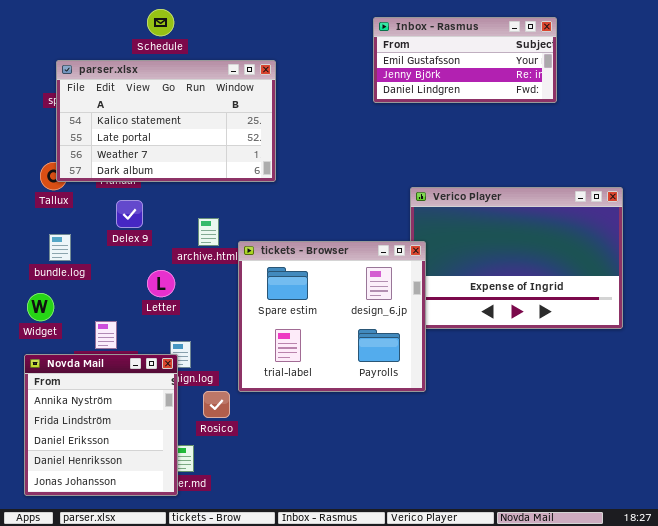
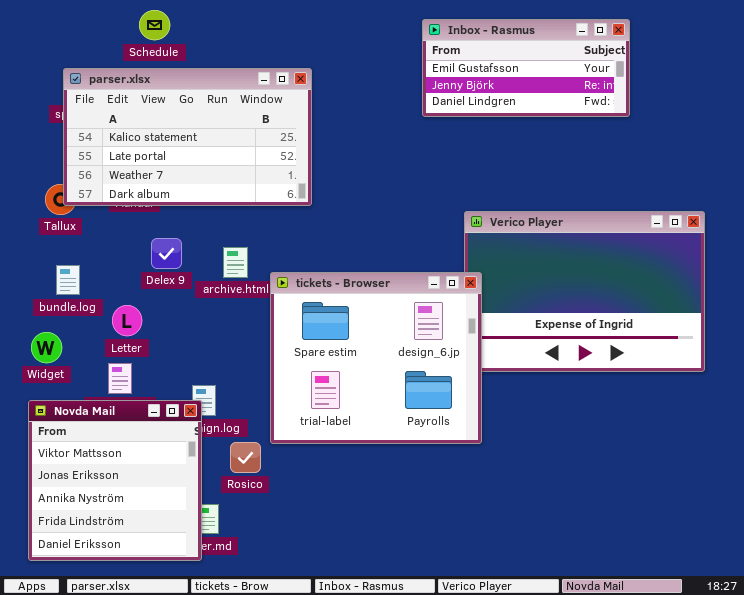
Schedule: [147,9,174,36] -> [139,10,170,40], moved
Delex 9: [116,200,143,228] -> [151,238,182,269], moved
Letter: [147,270,175,297] -> [112,305,142,336], moved
Novda Mail: [24,354,178,496] -> [28,400,202,561], scrolled up 2 rows

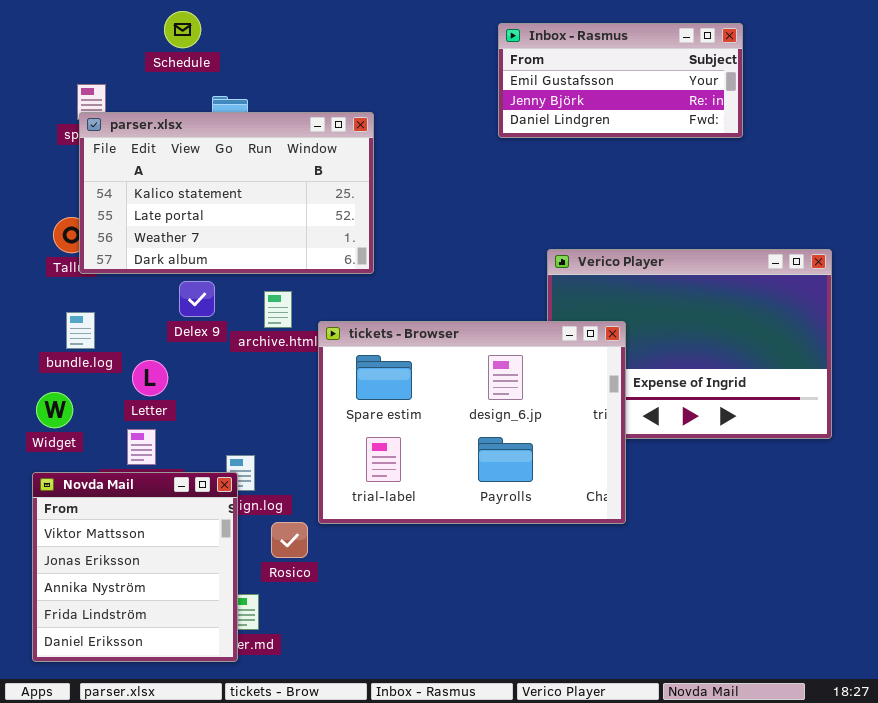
parser.xlsx: [63,68,312,206] -> [79,112,374,274], moved
tickets - Browser: [270,272,482,444] -> [318,321,626,524], resized

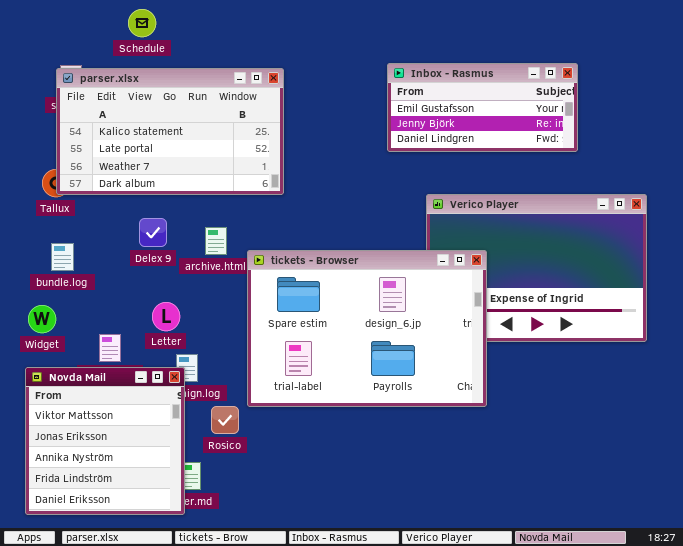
Inbox - Rasmus: [498,23,743,138] -> [387,63,578,152], moved
parser.xlsx: [79,112,374,274] -> [56,68,284,195], moved
Letter: [132,360,168,396] -> [152,302,180,331], moved

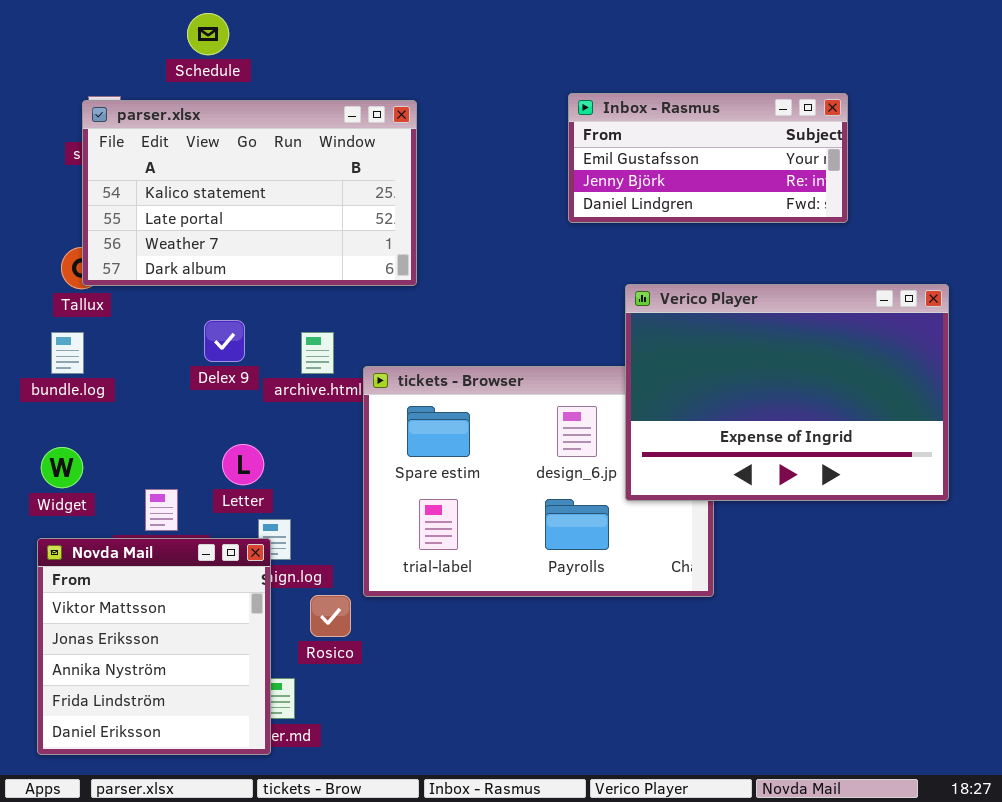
Verico Player: [426,194,647,342] -> [625,284,949,501], raised
bundle.log: [51,243,74,271] -> [51,332,84,374], moved

